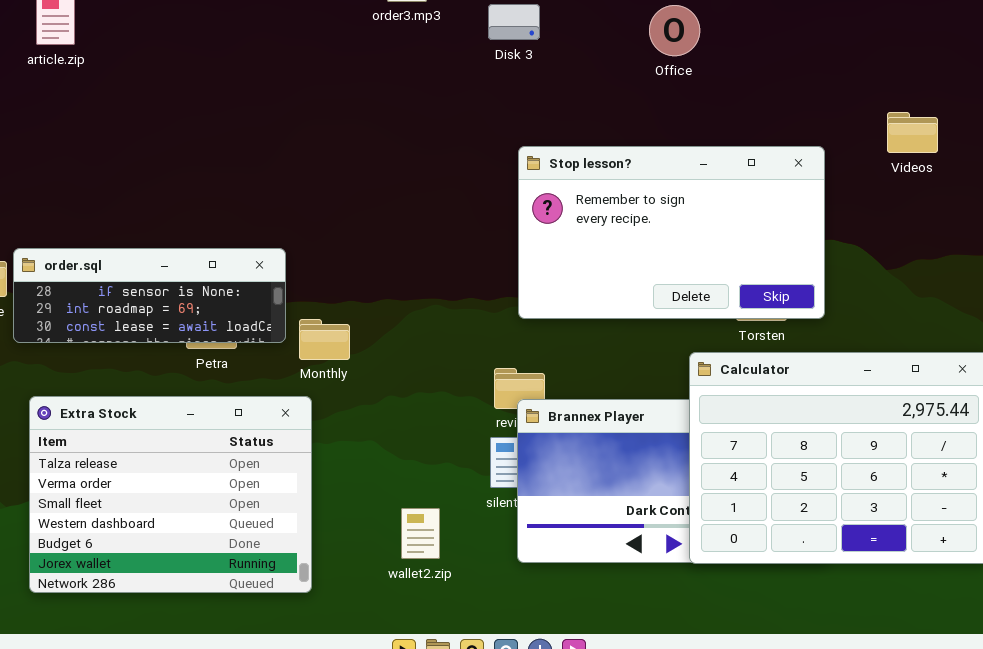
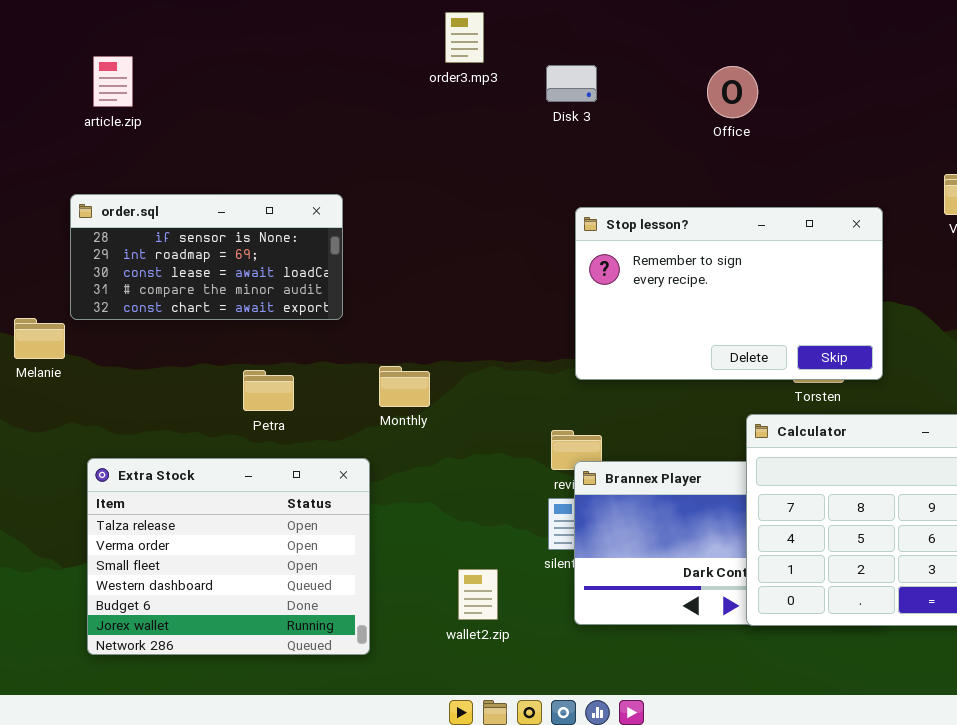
order.sql: [13,248,286,343] -> [70,194,343,320], moved, resized
Monthly: [299,319,350,360] -> [379,366,430,407], moved

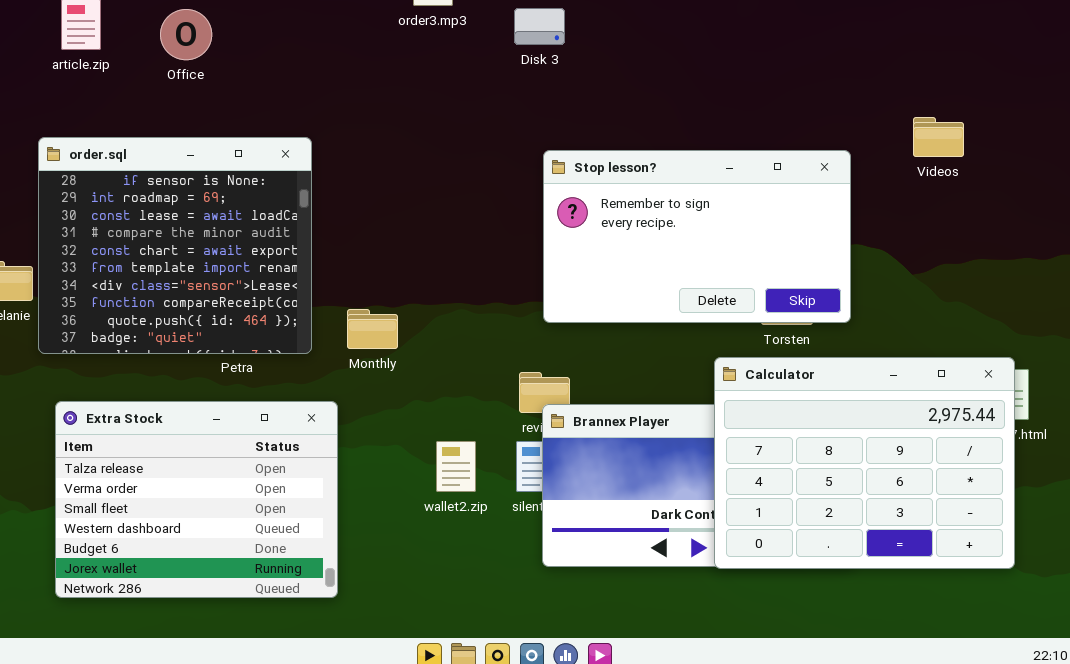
Office: [707,66,758,118] -> [160,9,212,60], moved
order.sql: [70,194,343,320] -> [38,137,312,354], resized
wallet2.zip: [458,569,498,620] -> [436,441,476,492], moved

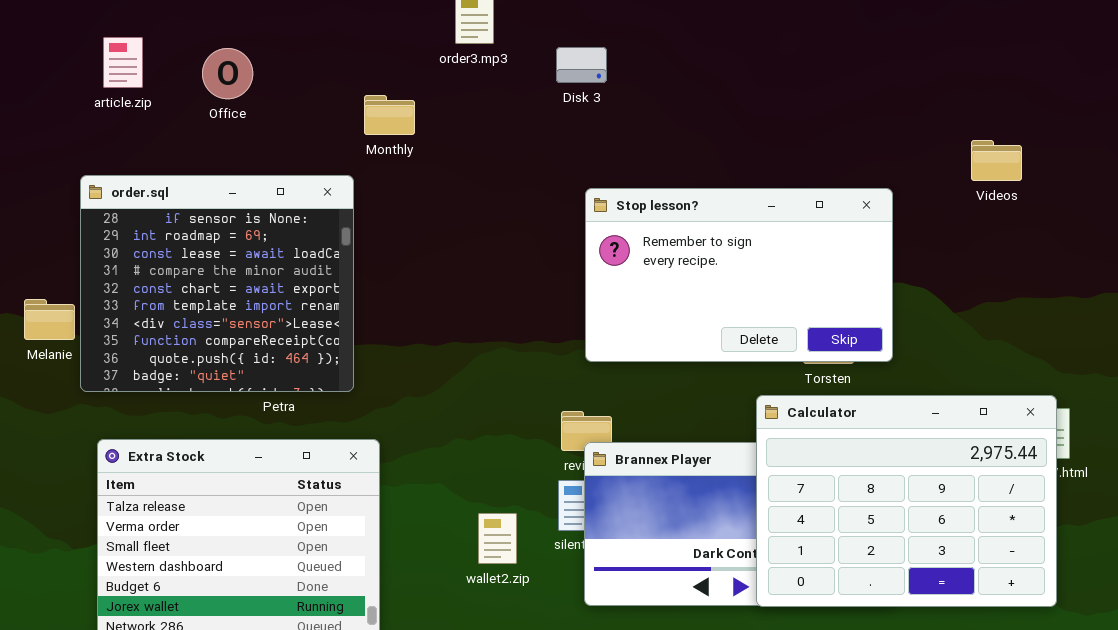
Videos: [913,117,964,157] -> [971,140,1022,181], moved
Monthly: [347,309,398,349] -> [364,95,415,135], moved
wallet2.zip: [436,441,476,492] -> [478,513,517,564], moved

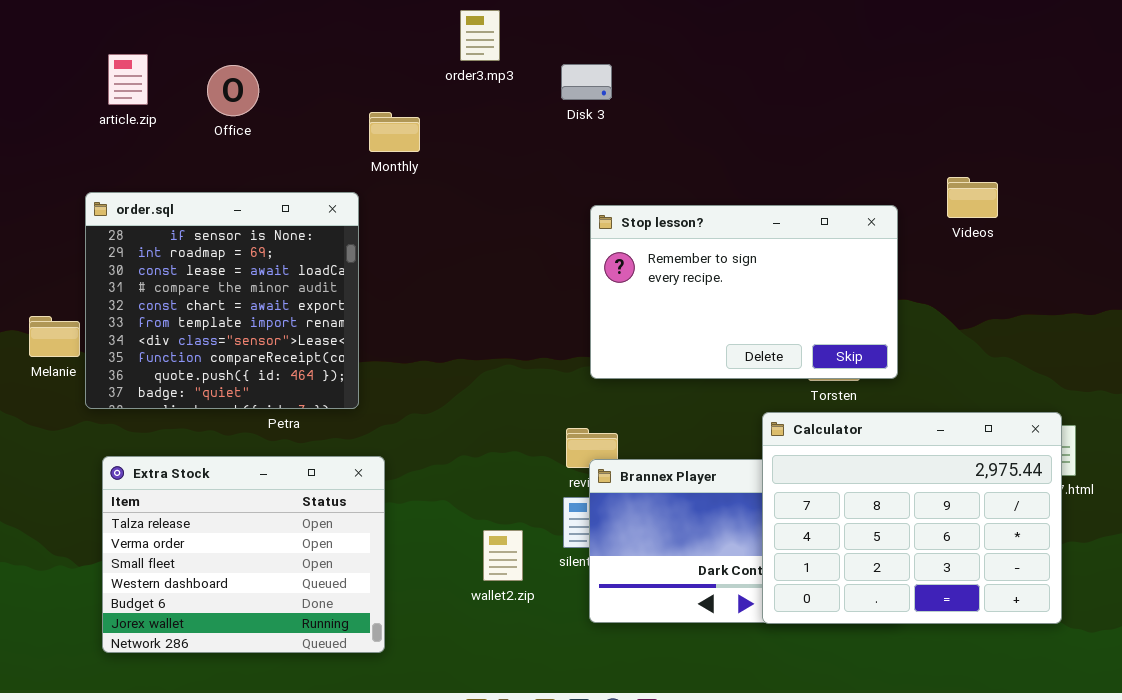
Videos: [971,140,1022,181] -> [947,177,998,218], moved

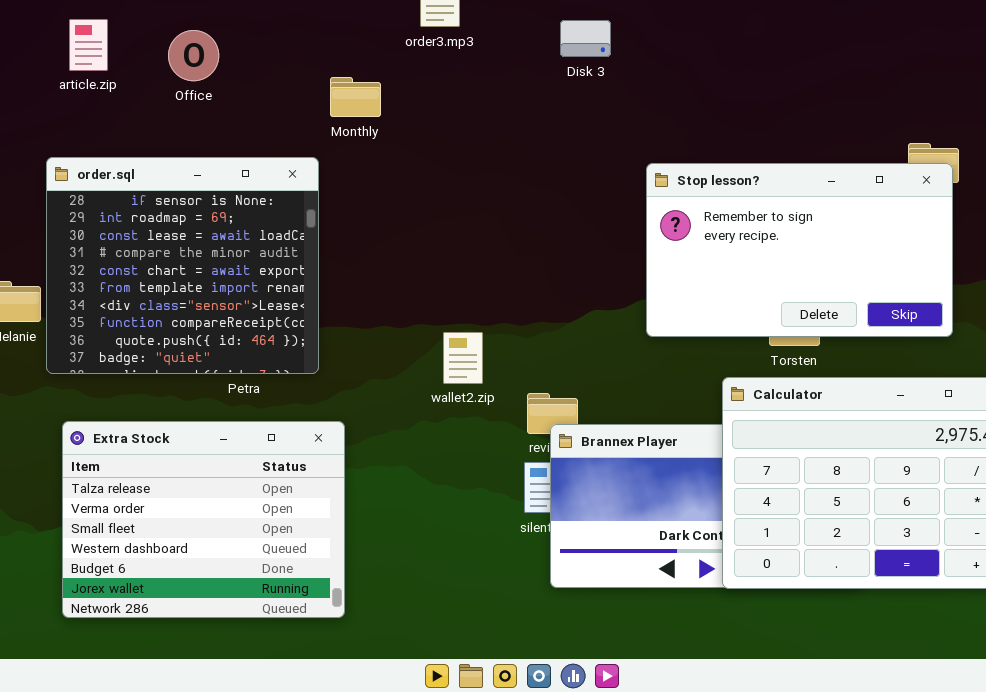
Disk 3: [561,64,612,100] -> [560,20,611,57], moved
Stop lesson?: [590,205,898,379] -> [646,163,953,337], moved
wallet2.zip: [483,530,523,581] -> [443,332,483,384], moved

